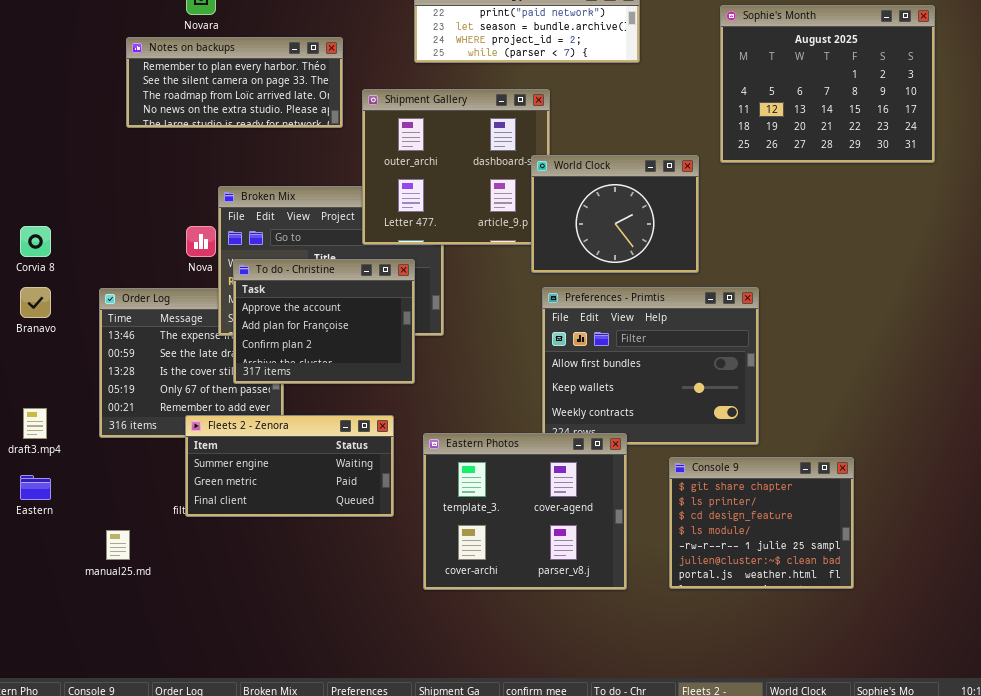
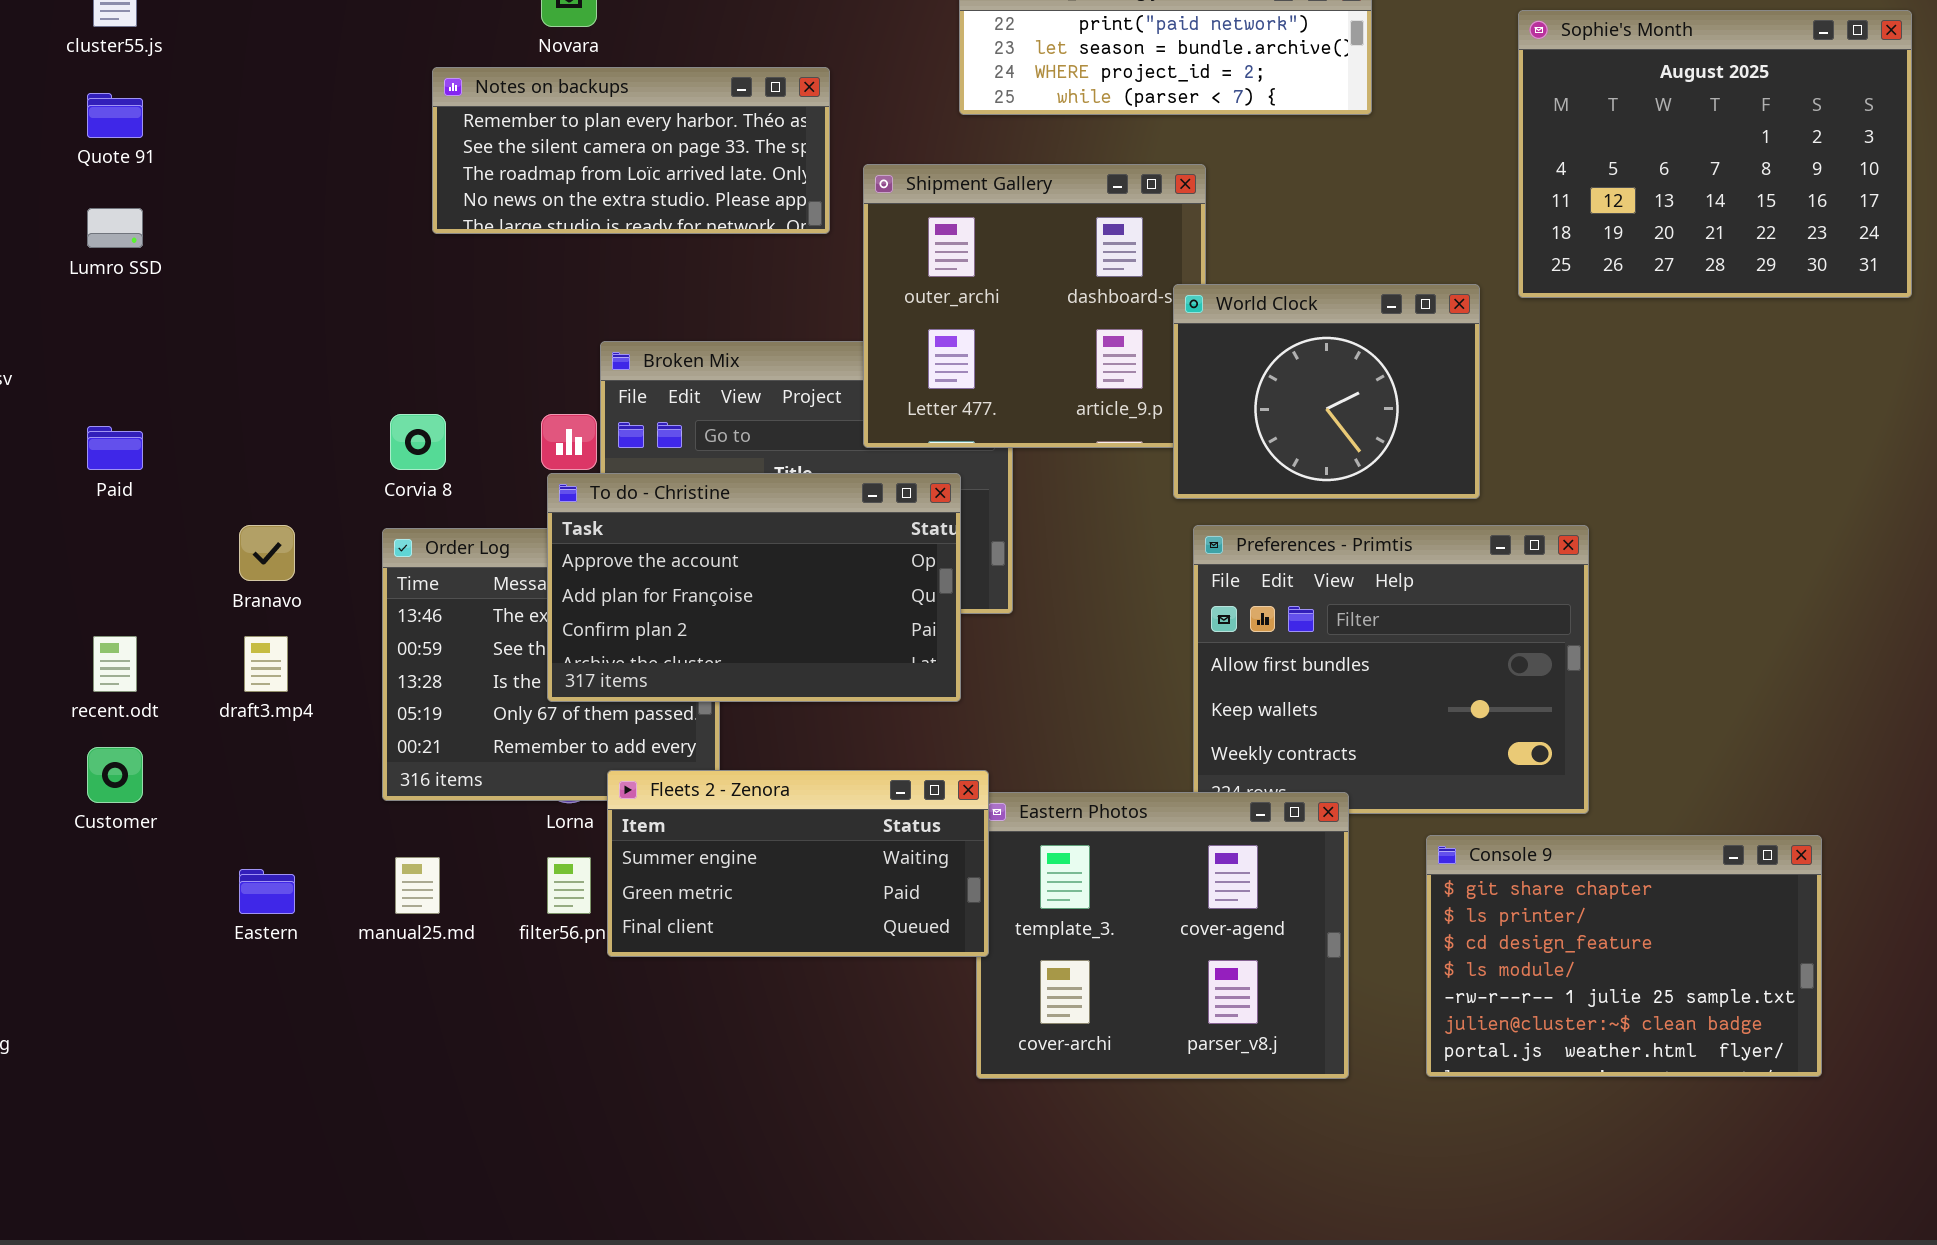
Corvia 8: [20,226,51,257] -> [390,414,446,470], moved
To do - Christine: [233,259,415,384] -> [547,473,961,702], resized
draft3.mp4: [23,408,47,439] -> [244,636,288,692], moved
Fleets 2 - Zenora: [185,415,394,517] -> [607,770,989,957], moved
Console 9: [669,457,854,589] -> [1426,835,1822,1077], resized
manual25.md: [106,530,130,560] -> [395,857,440,914], moved

